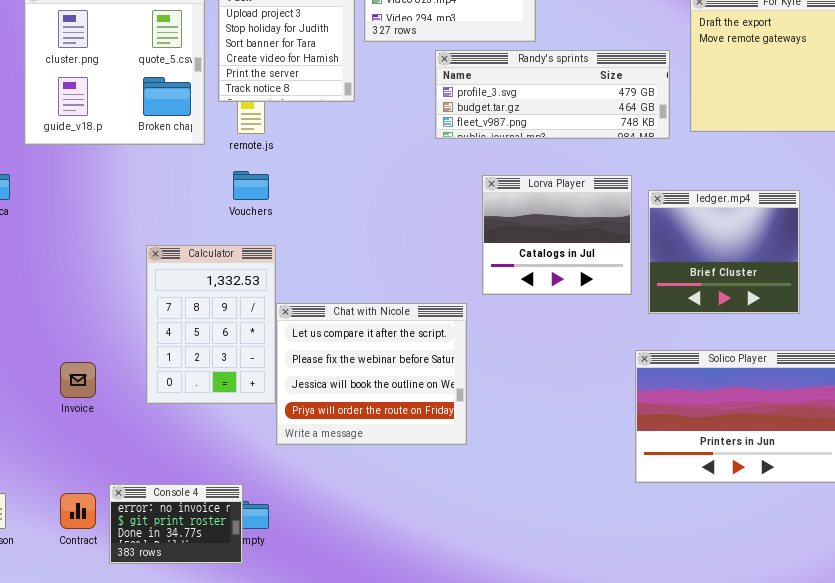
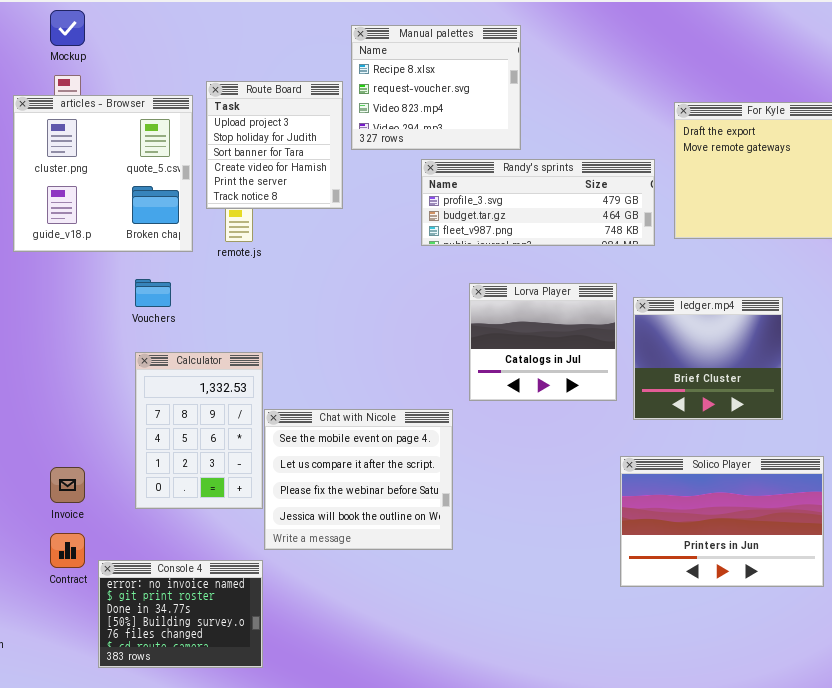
Vouchers: [233,171,269,200] -> [135,279,171,307], moved
Chat with Nicole: [276,303,467,445] -> [264,409,453,550], scrolled up 1 row
Console 4: [109,484,243,564] -> [98,560,263,668], resized
Contract: [60,493,96,529] -> [50,533,85,568], moved

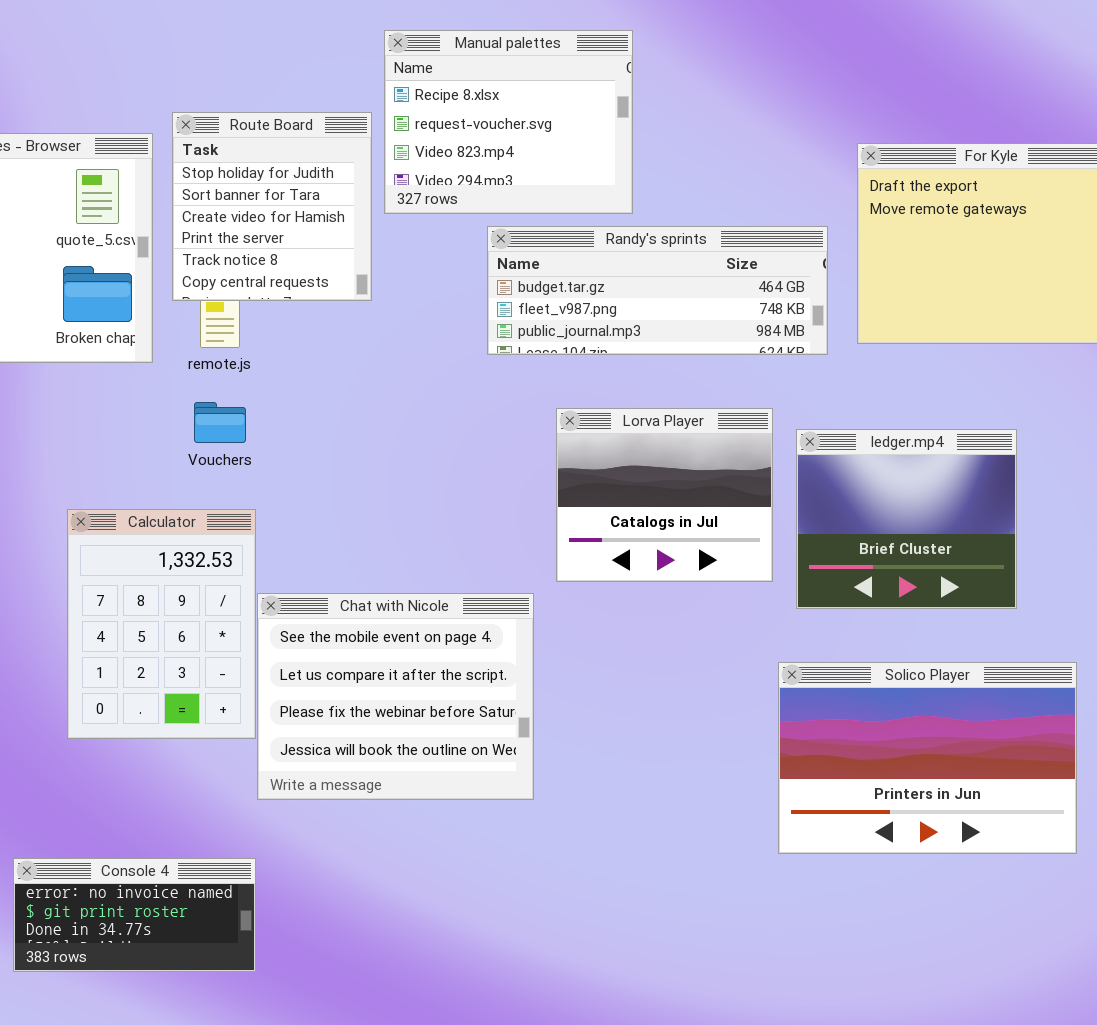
Route Board: [206,81,343,209] -> [172,112,372,301], scrolled down 1 row
Randy's sprints: [421,159,655,246] -> [487,226,828,355], scrolled down 1 row
Vouchers: [135,279,171,307] -> [194,402,246,443], moved
Console 4: [98,560,263,668] -> [13,858,256,972], resized

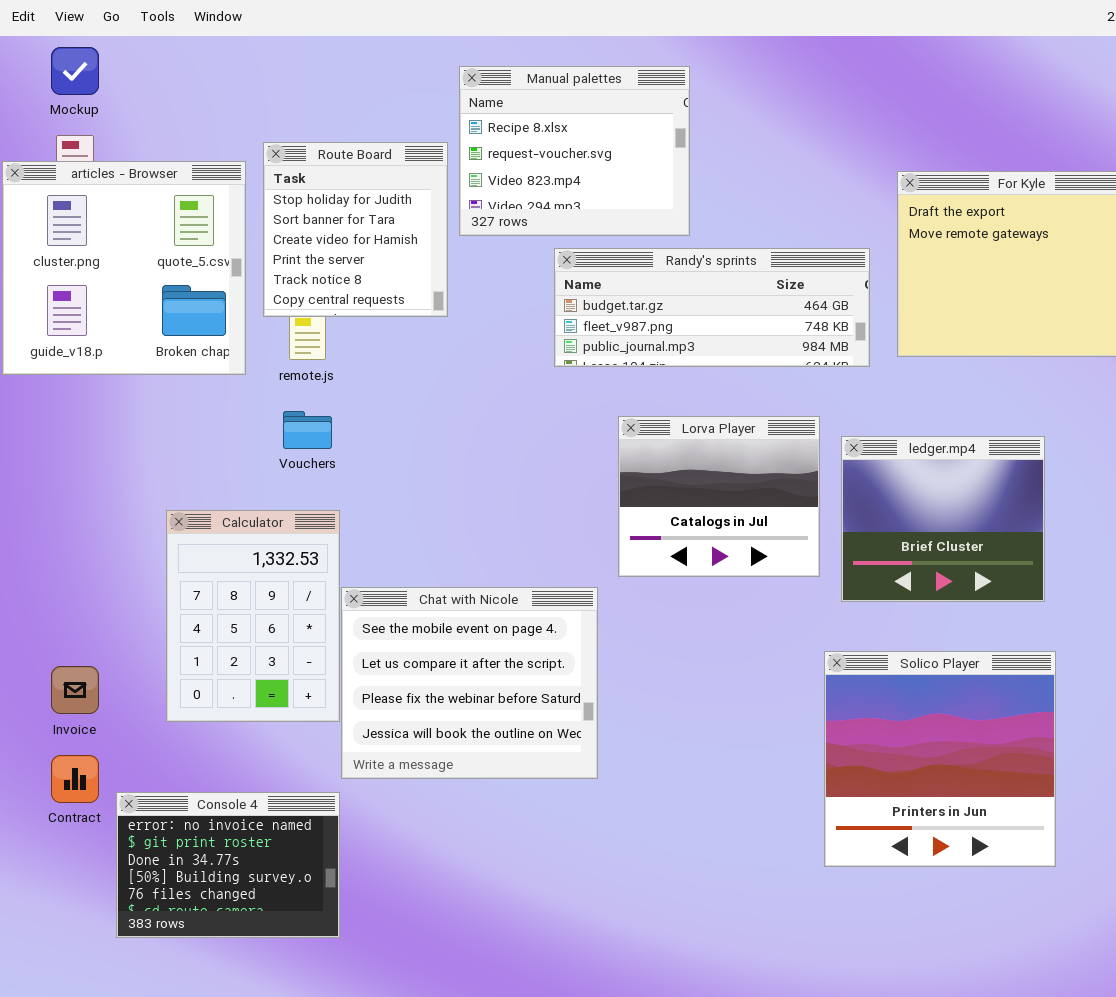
Solico Player: [778,662,1077,854] -> [824,651,1056,867], resized
Console 4: [13,858,256,972] -> [116,792,340,938], resized

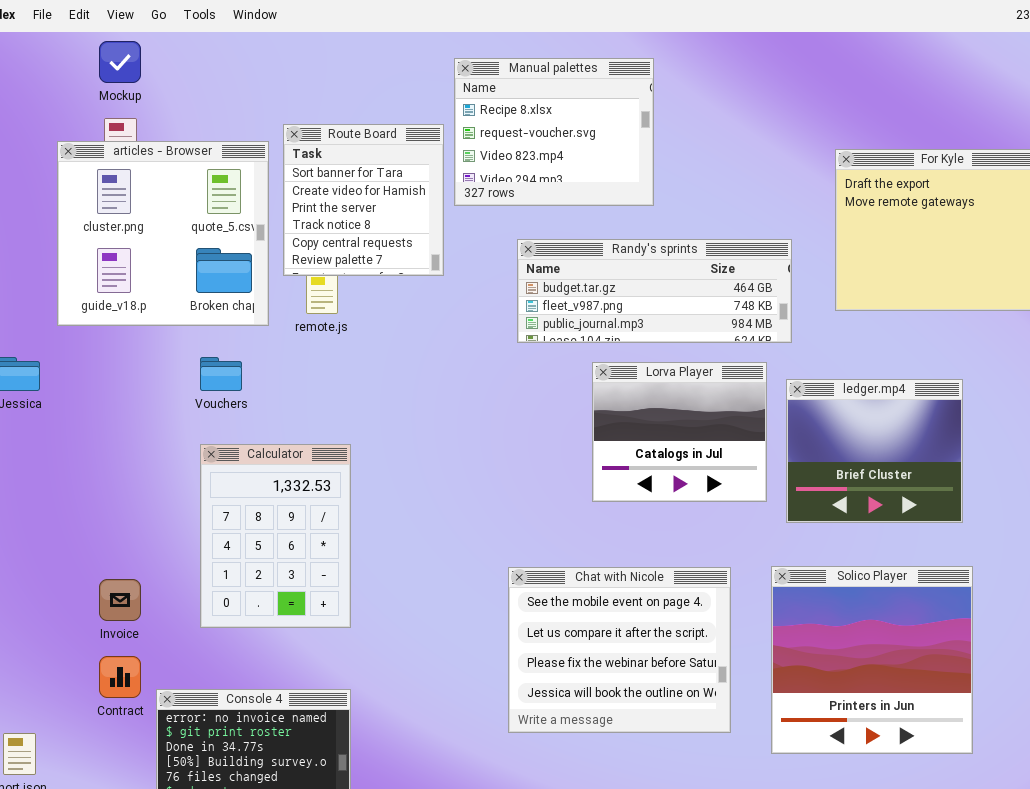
Route Board: [263,142,448,317] -> [283,124,444,276], scrolled down 1 row
Randy's sprints: [554,248,870,367] -> [517,239,792,343], moved
Vouchers: [283,411,332,449] -> [200,357,242,391], moved
Chat with Nicole: [341,587,598,779] -> [508,567,731,733], moved

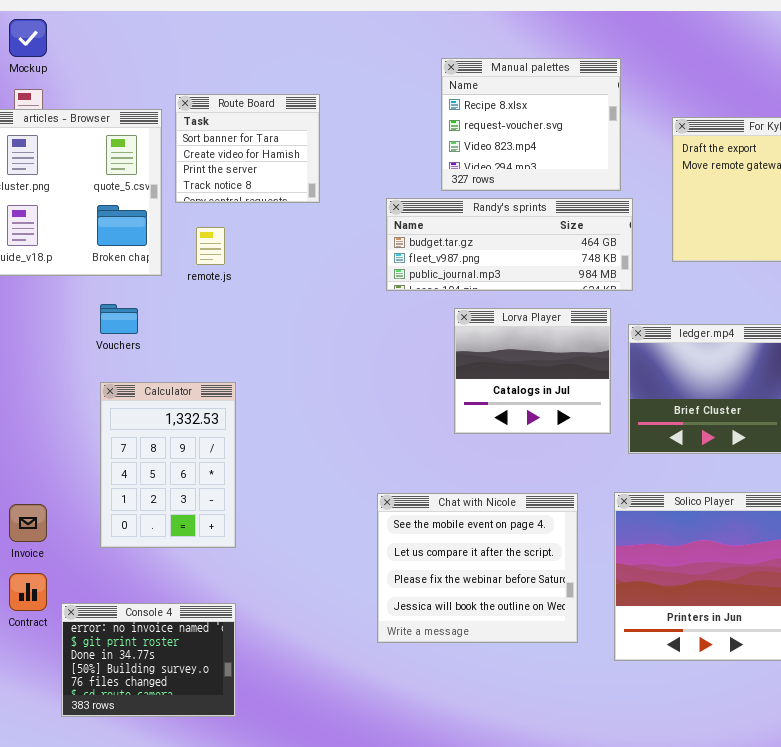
Manual palettes: [454,58,654,206] -> [441,58,621,191], moved
Route Board: [283,124,444,276] -> [175,94,320,203], resized

